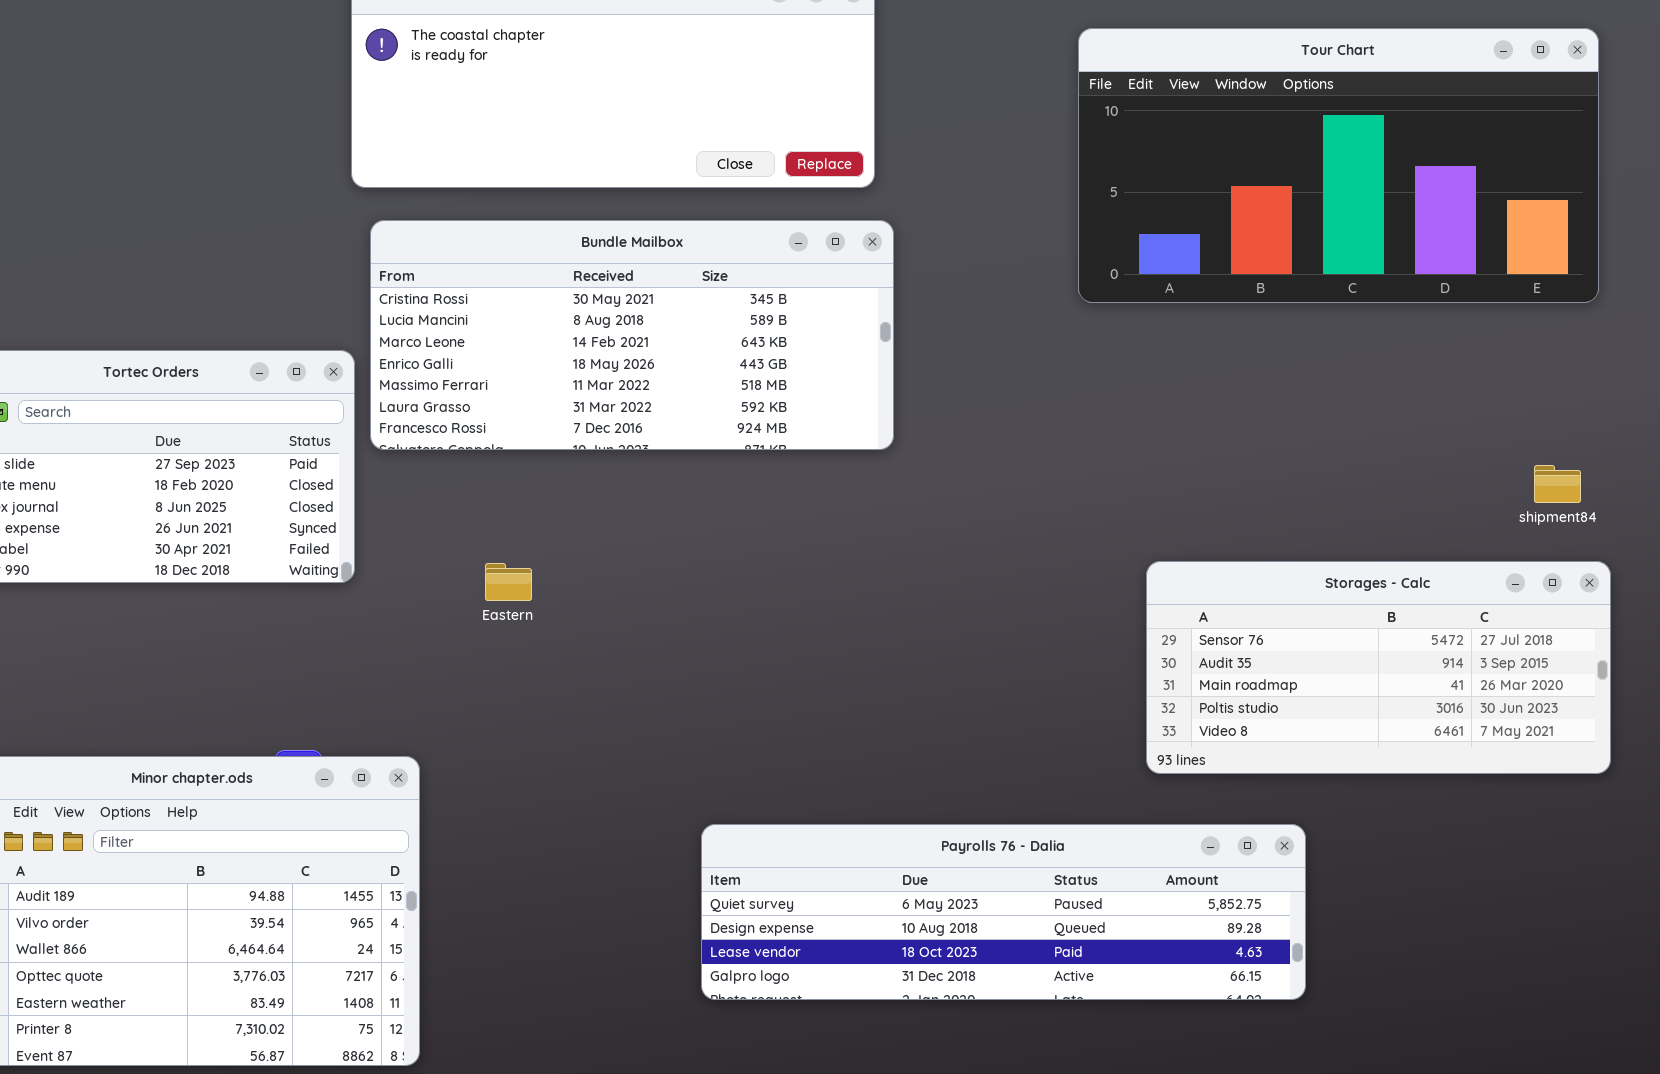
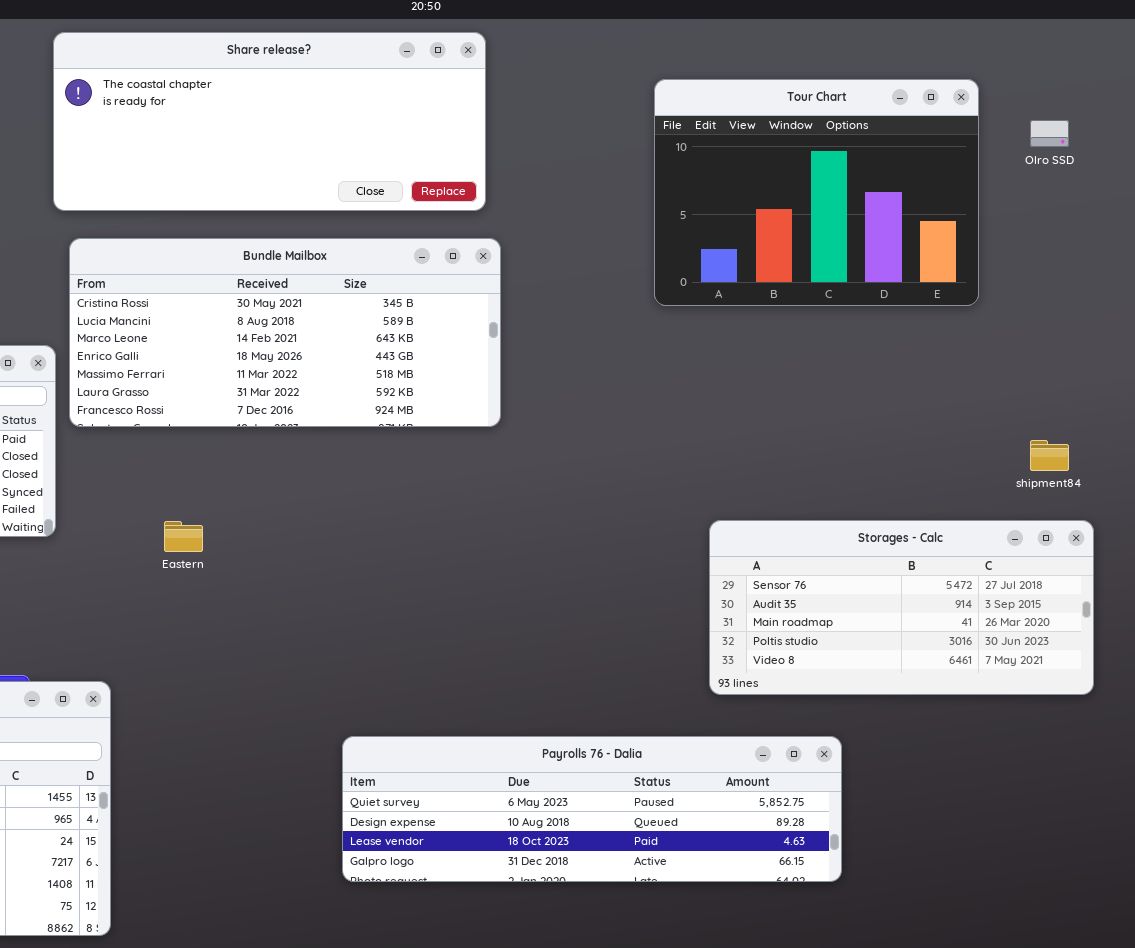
Tour Chart: [1078,28,1599,303] -> [654,79,979,306], resized

